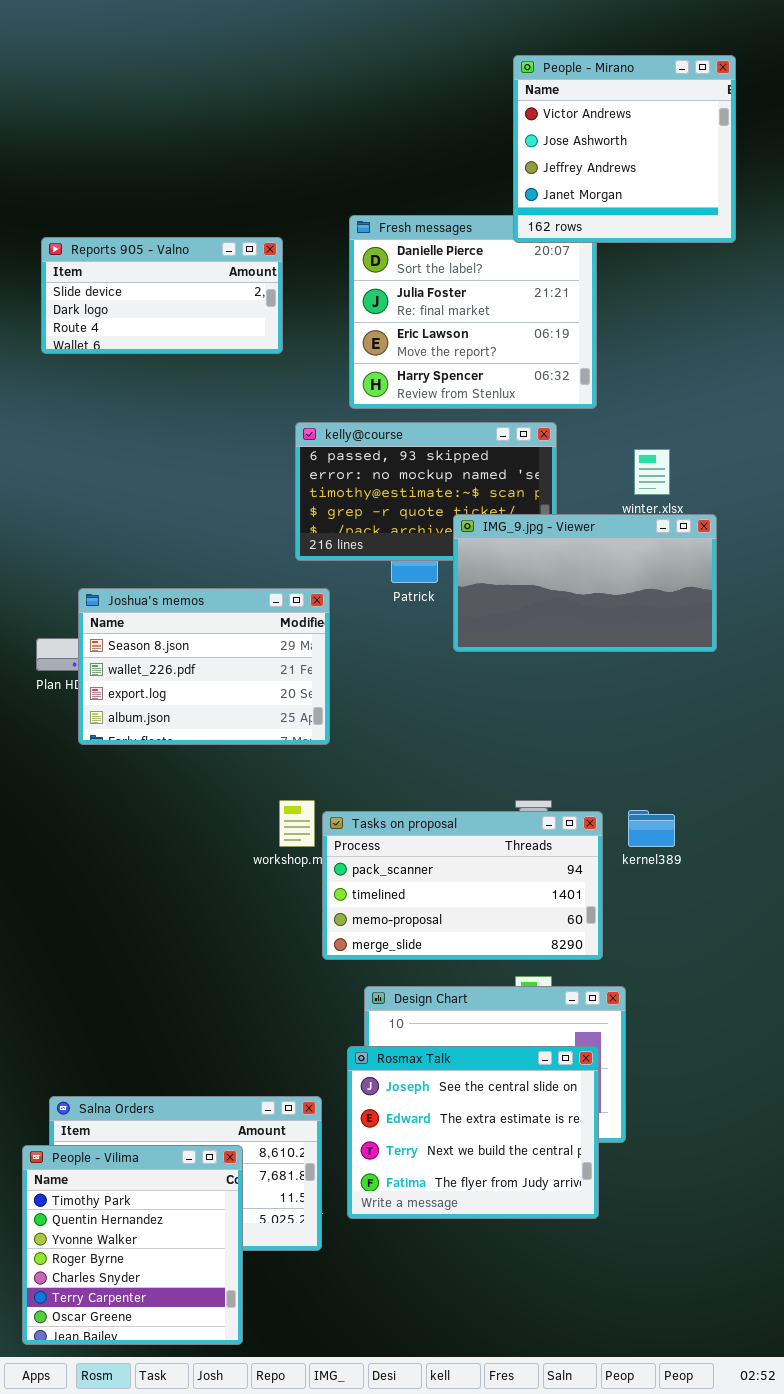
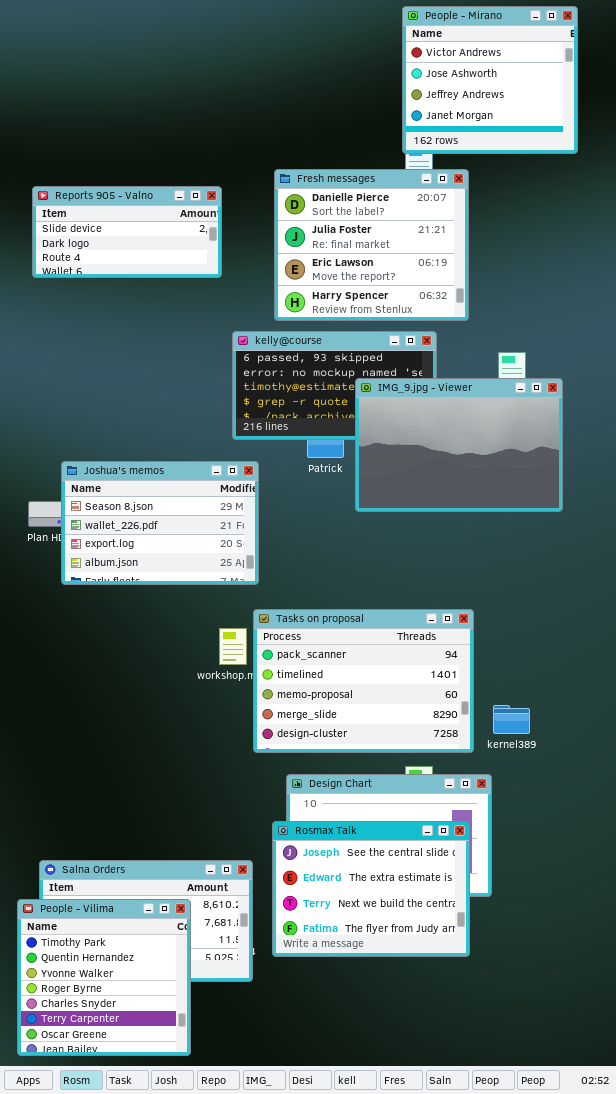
People - Mirano: [513,55,736,243] -> [402,6,578,154], moved
IMG_9.jpg - Viewer: [453,514,717,652] -> [355,378,563,512], resized
kernel389: [628,810,675,847] -> [493,705,530,734], moved
Tasks on proposal: [322,811,603,960] -> [253,609,474,753], resized

